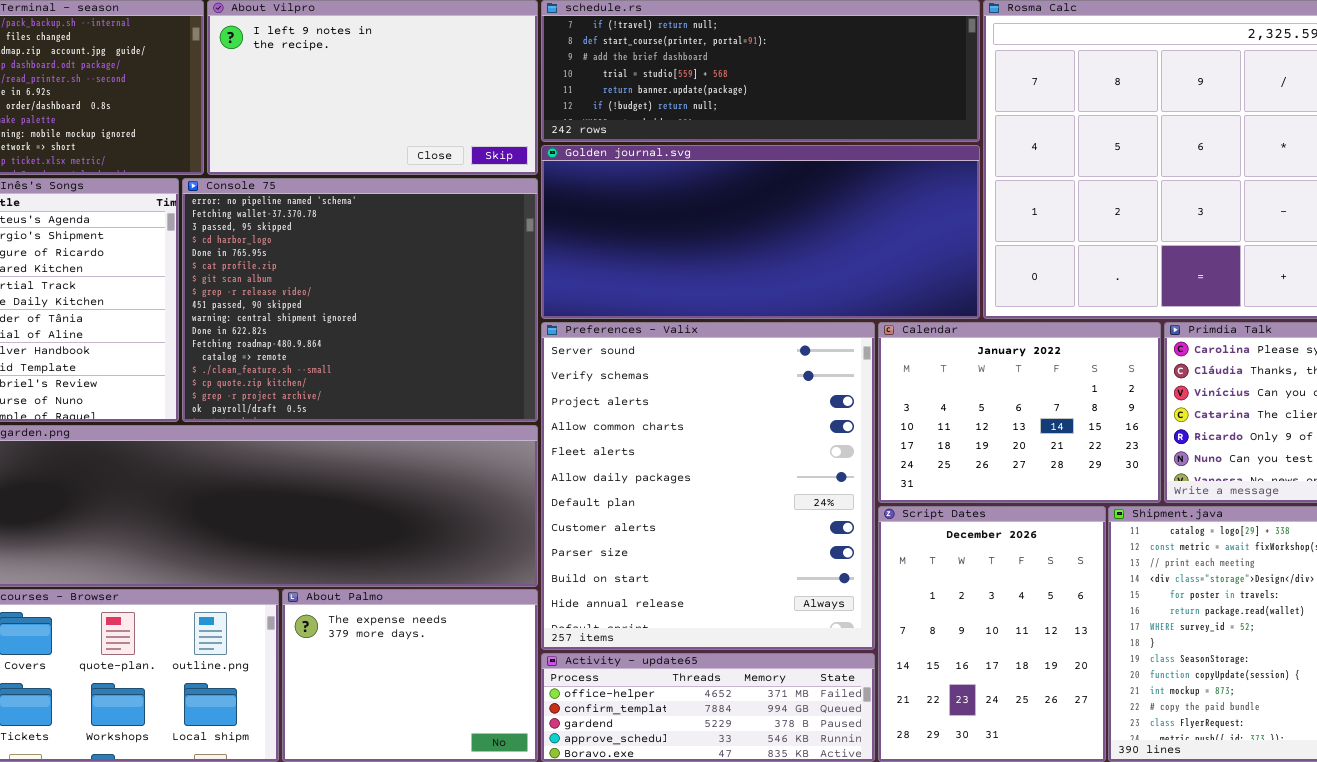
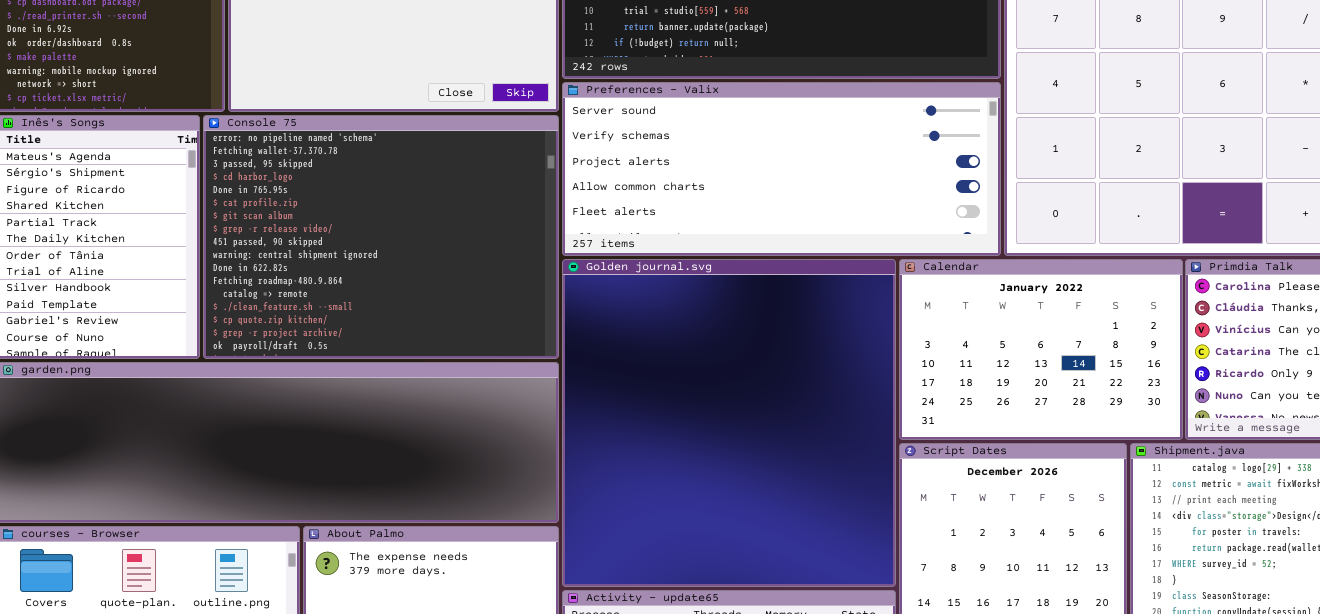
Golden journal.svg: [541,145,980,319] -> [562,259,896,587], moved, resized
Preferences - Valix: [541,322,875,650] -> [562,82,1001,256], moved, resized

